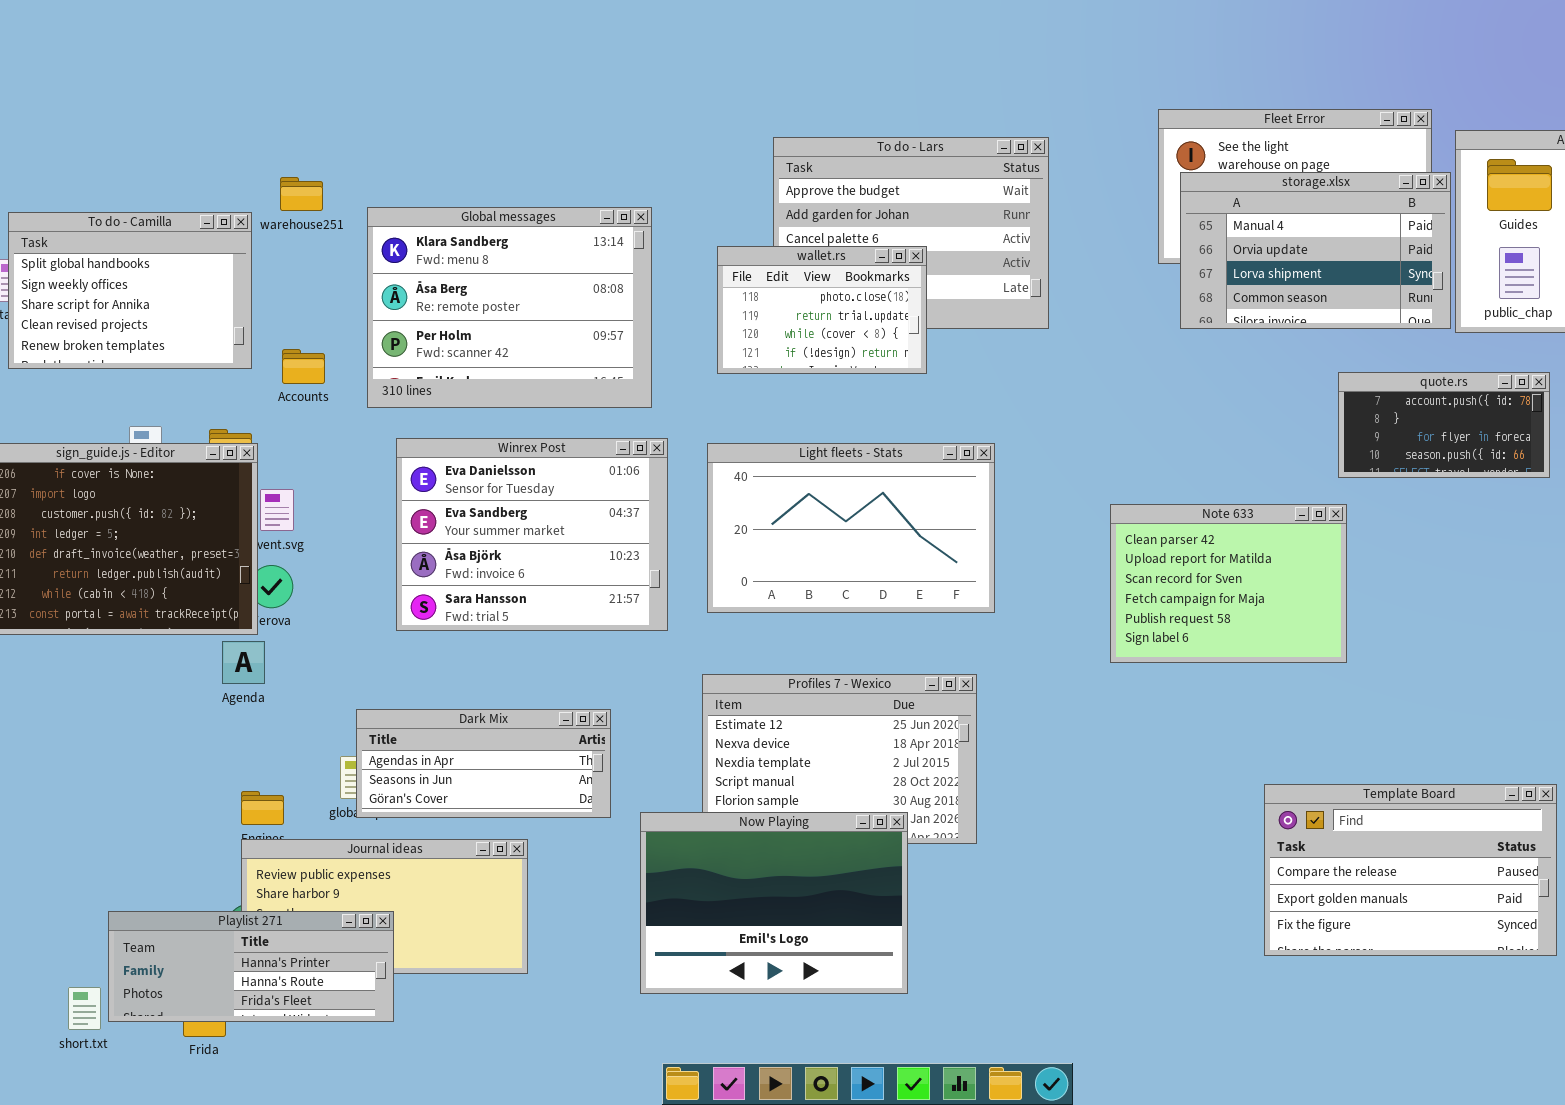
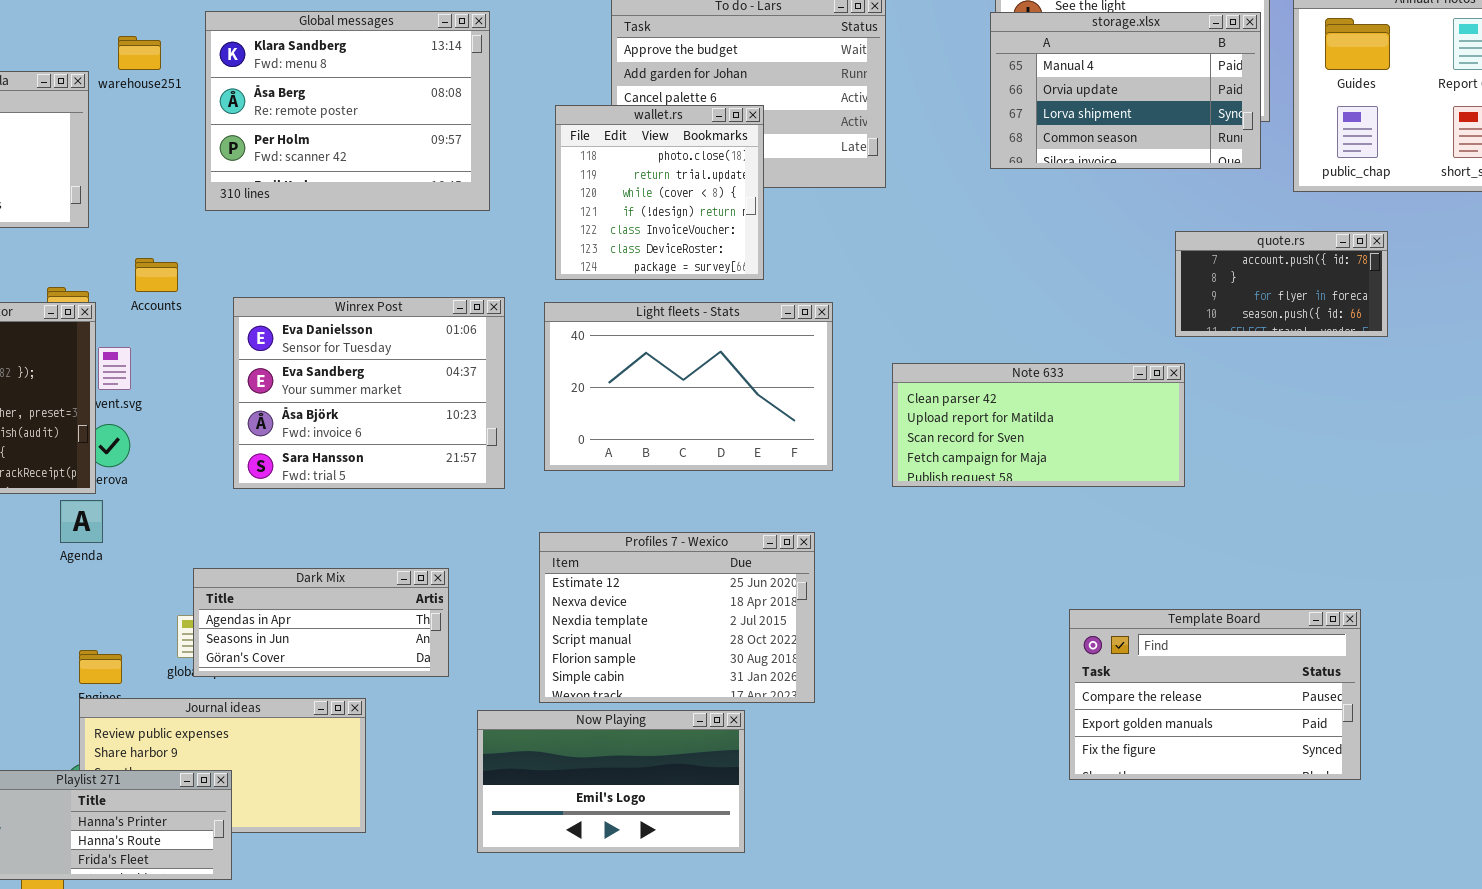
storage.xlsx: [1180,172,1451,329] -> [990,12,1261,169], moved
Global messages: [367,207,652,408] -> [205,11,490,211], moved
wallet.rs: [717,246,927,374] -> [555,105,764,280], resized
Accounts: [282,349,325,384] -> [135,258,178,292], moved
Note 633: [1110,504,1347,663] -> [892,363,1185,487], resized
Template Board: [1264,784,1557,956] -> [1069,609,1361,780], moved
Now Playing: [640,812,908,994] -> [477,710,745,853], resized

